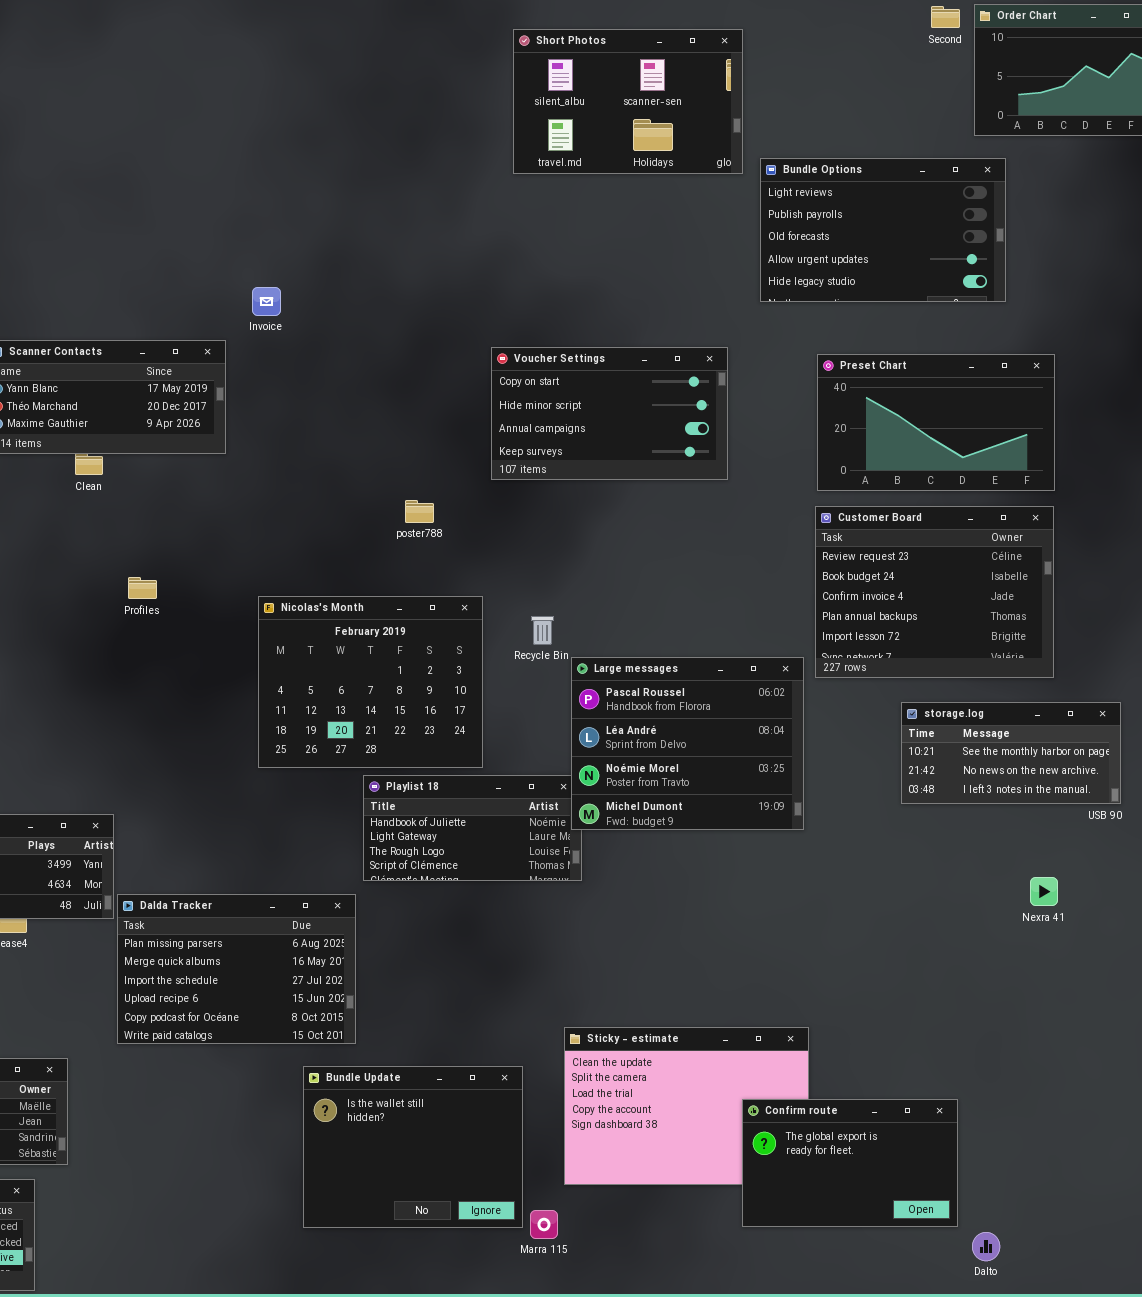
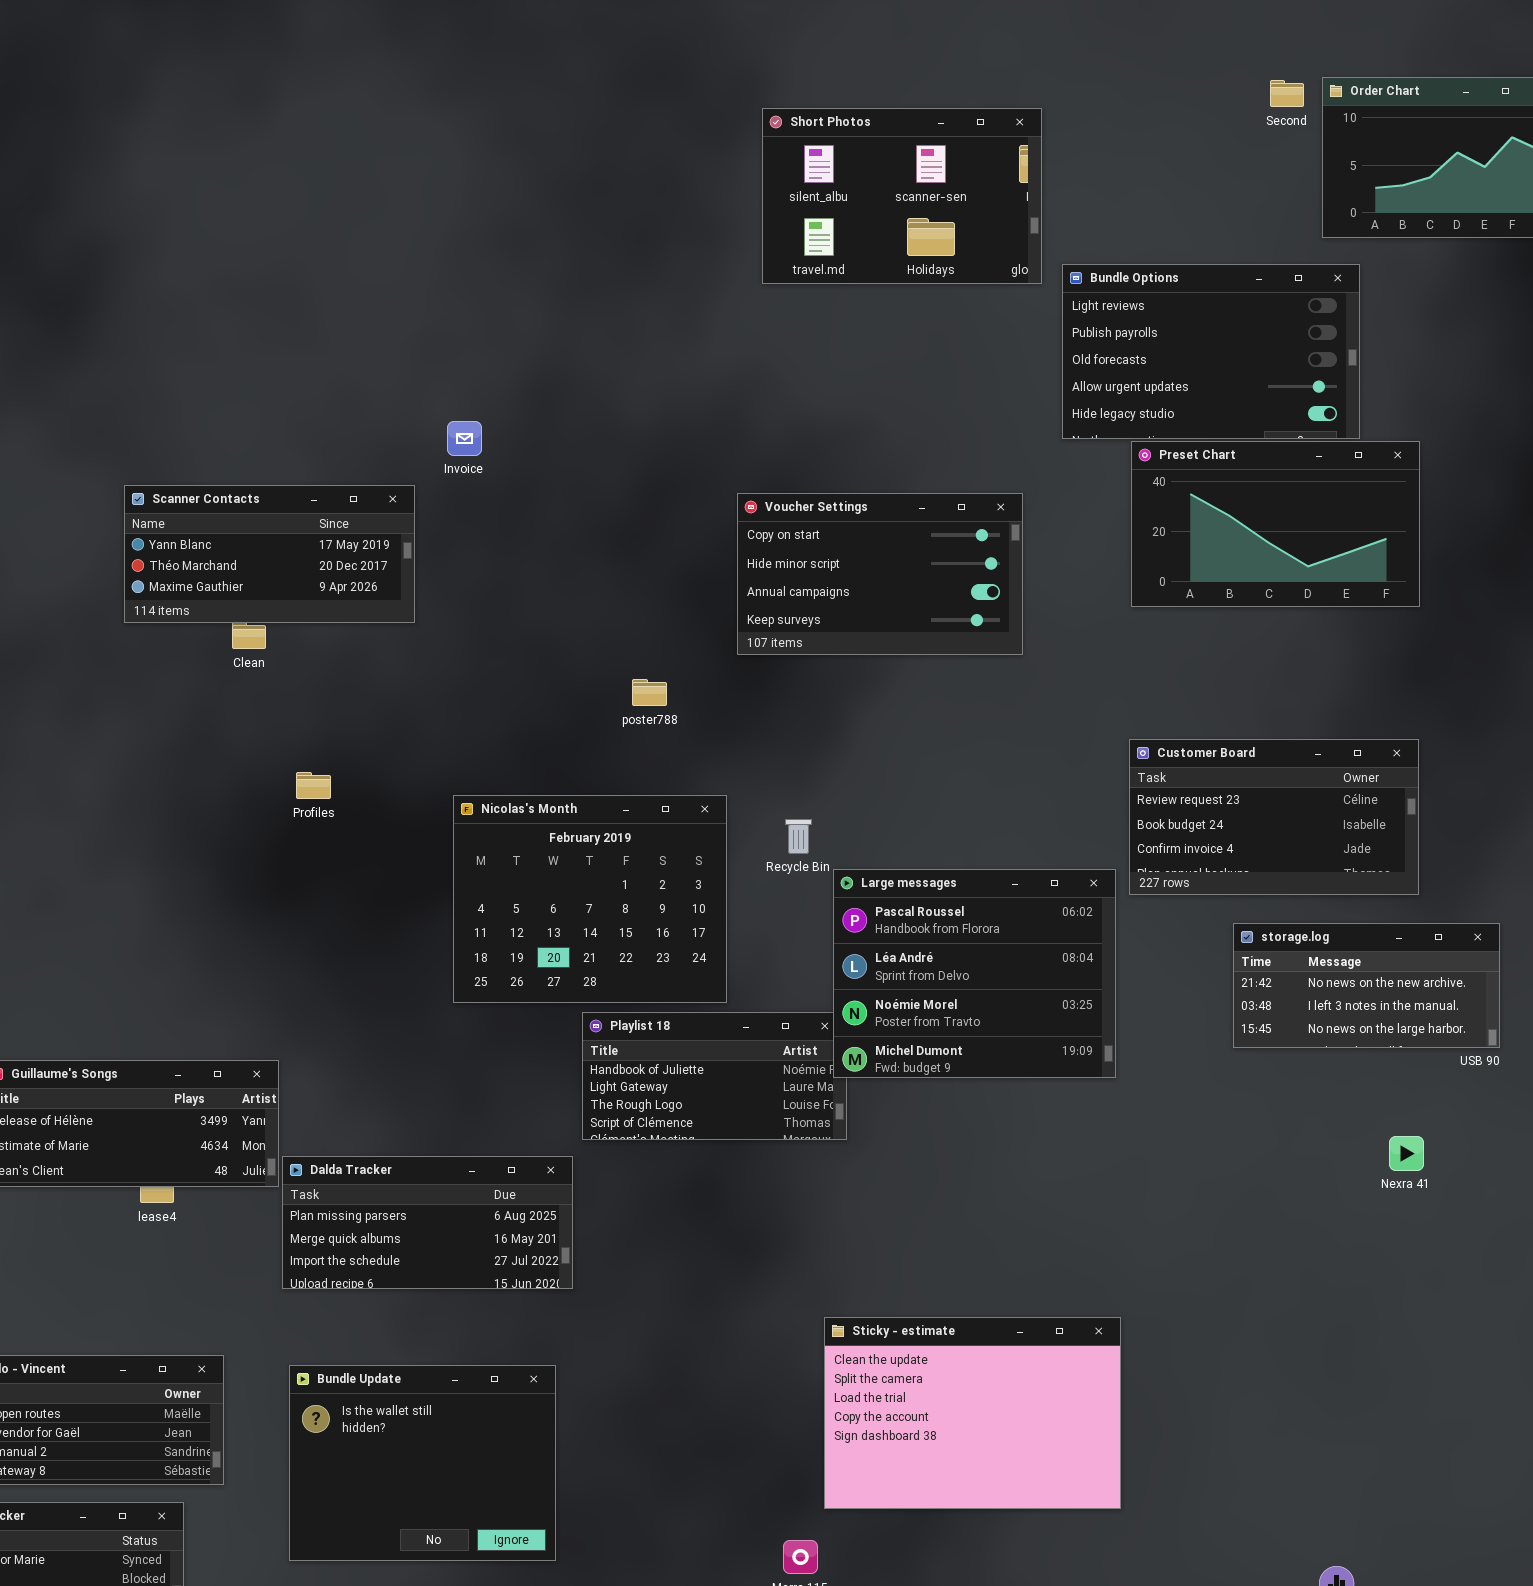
Preset Chart: [817,354,1055,491] -> [1131,441,1420,607], moved
Customer Board: [815,506,1054,678] -> [1129,739,1419,895], resized
storage.log: [901,702,1121,804] -> [1233,923,1500,1048], scrolled down 1 row
Dalda Tracker: [117,894,356,1044] -> [282,1156,573,1289], resized
Bundle Update: [303,1066,523,1228] -> [289,1365,556,1561], moved
Confirm route: [742,1099,958,1227] -> none, closed

